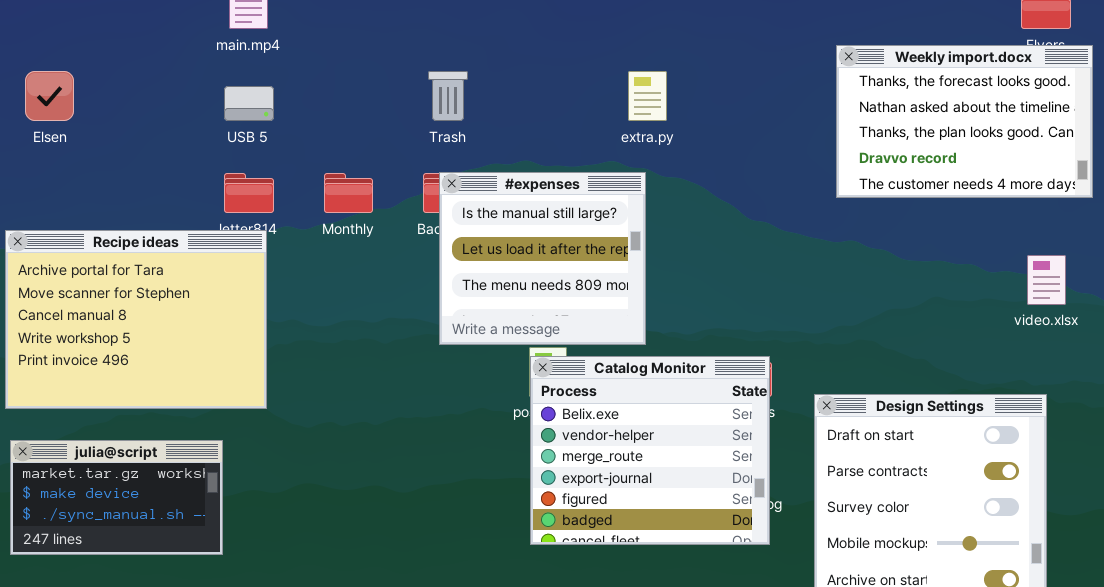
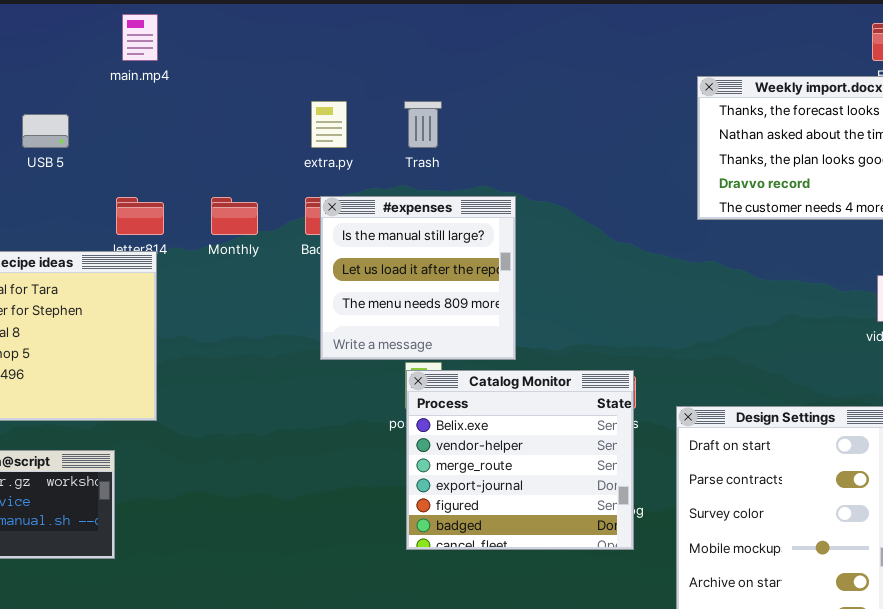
Trash: [428,71,468,121] -> [404,101,442,148], moved
extra.py: [628,71,667,121] -> [311,101,347,148], moved
USB 5: [224,86,274,121] -> [22,114,69,148], moved

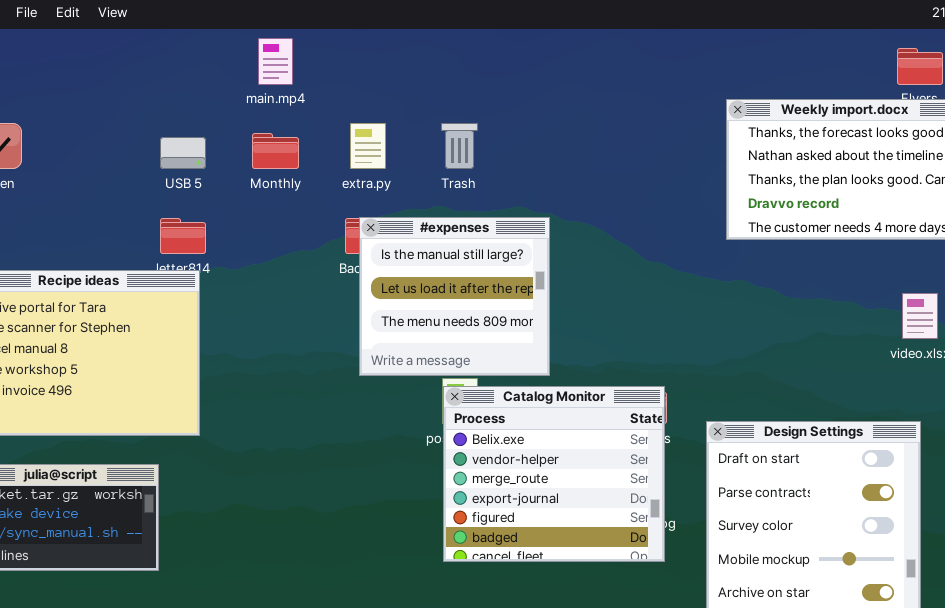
main.mp4: [122,14,158,61] -> [258,38,293,85], moved
USB 5: [22,114,69,148] -> [160,137,206,169], moved
Monthly: [211,197,258,235] -> [252,133,299,169], moved

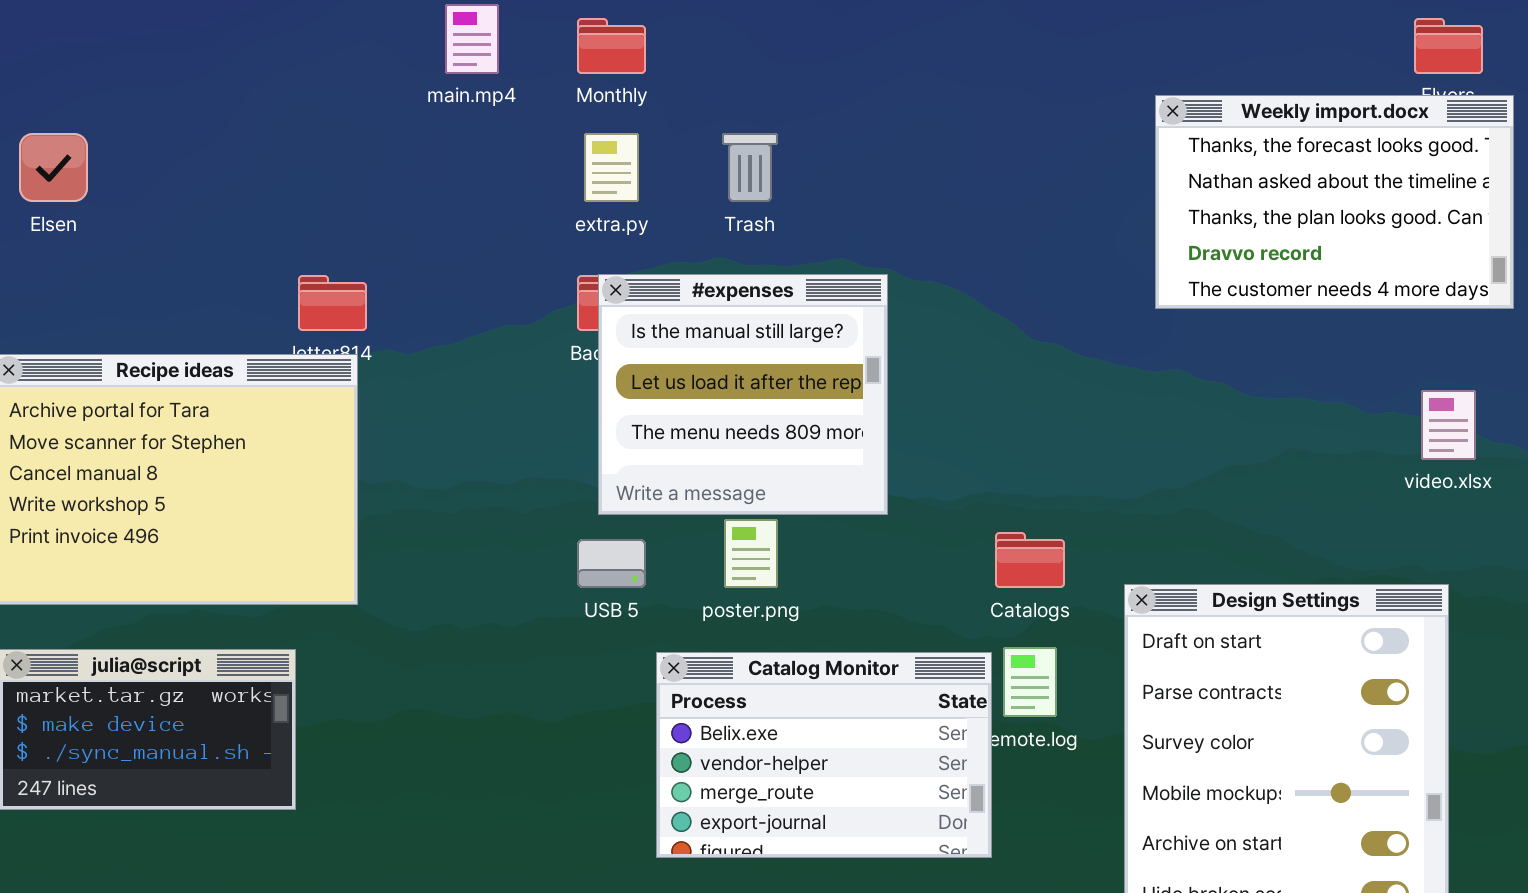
Monthly: [252,133,299,169] -> [577,18,646,74], moved
USB 5: [160,137,206,169] -> [577,539,646,588], moved
Catalog Monitor: [443,386,665,562] -> [656,652,992,858], moved, resized

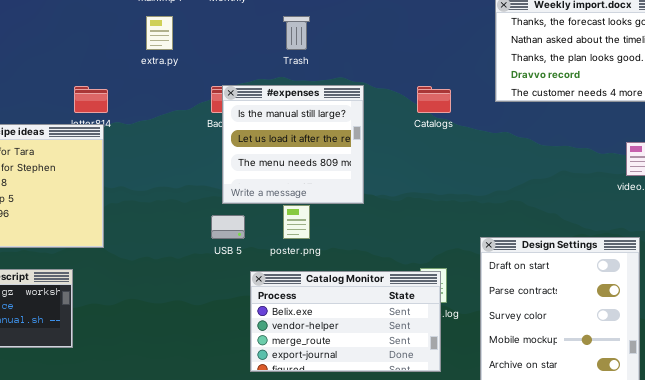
extra.py: [584,133,639,202] -> [146,16,173,50], moved
Catalogs: [995,532,1065,588] -> [417,86,451,113], moved
Catalog Monitor: [656,652,992,858] -> [250,271,441,372], resized

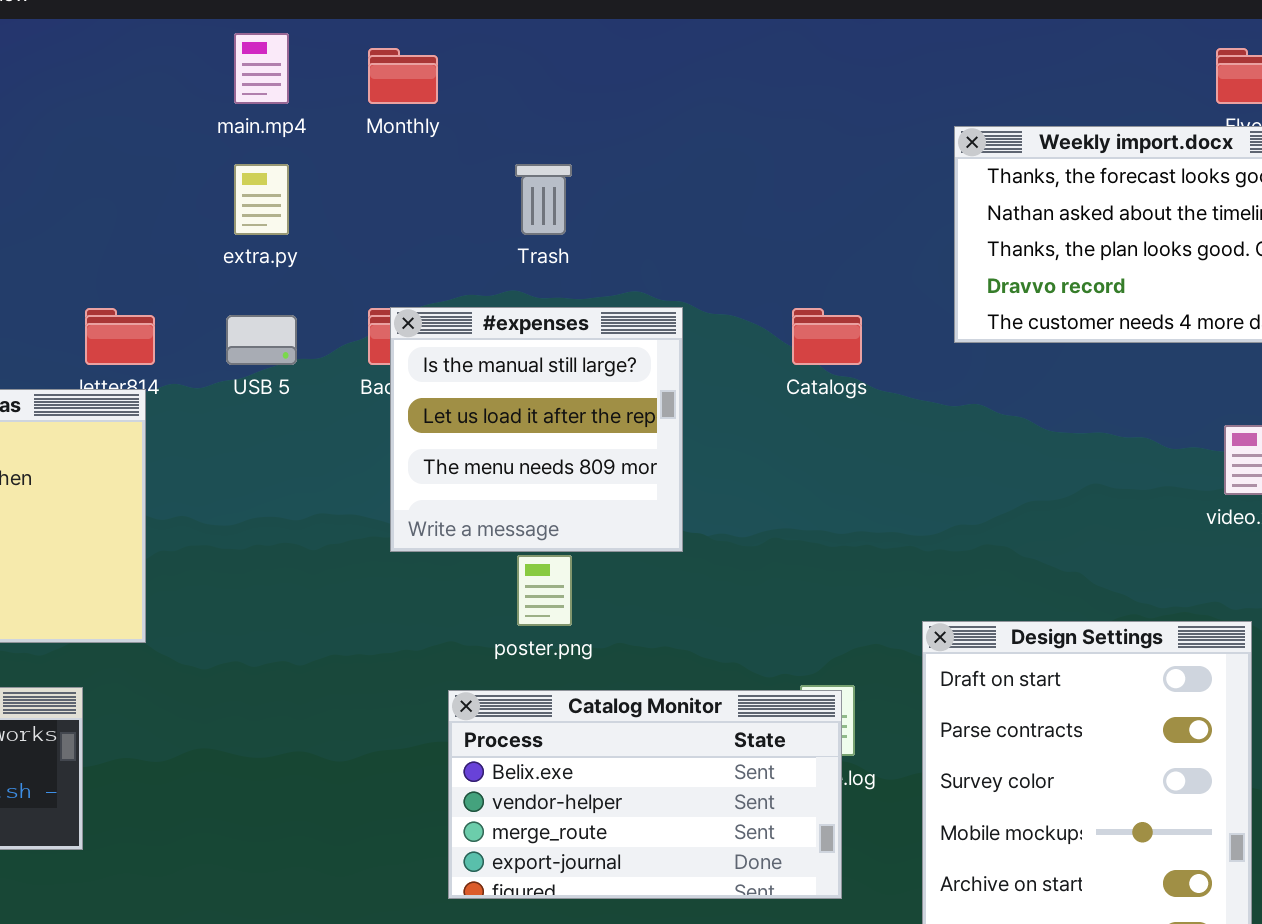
USB 5: [211,215,245,239] -> [226,315,297,365], moved

